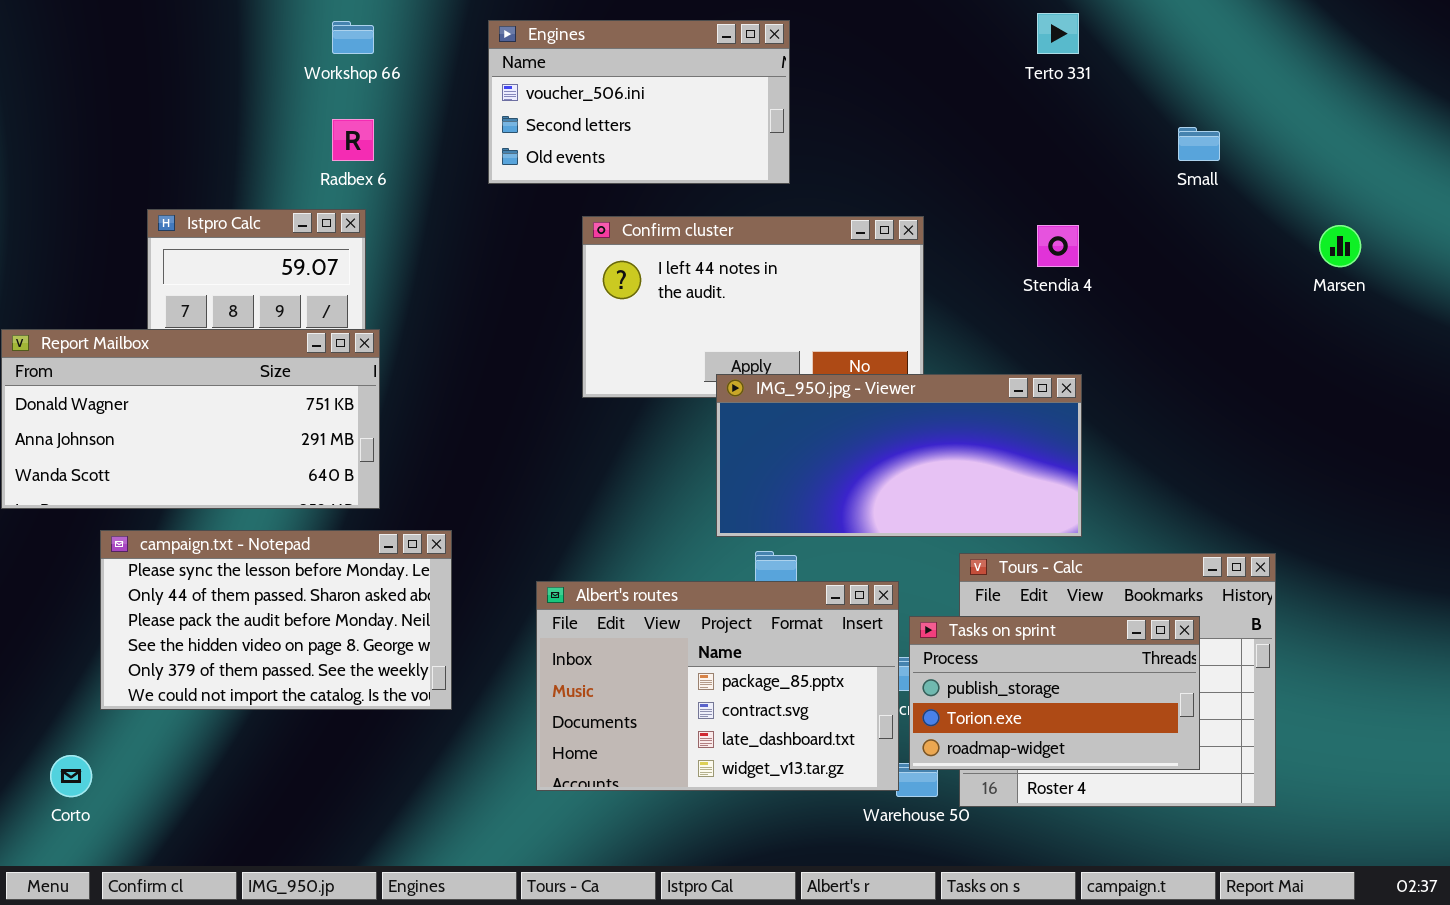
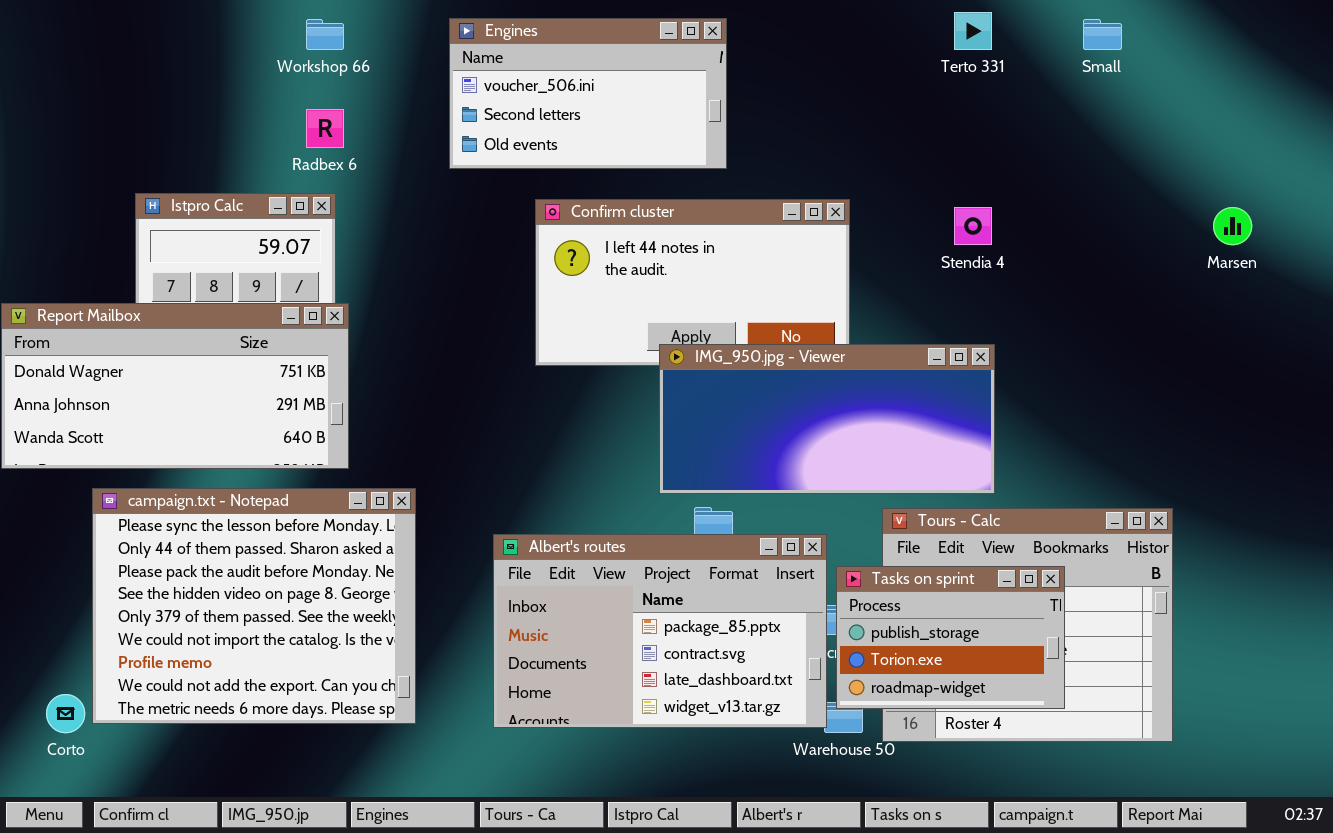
Small: [1178,127,1220,161] -> [1083,19,1122,50], moved
campaign.txt - Notepad: [100,530,452,710] -> [92,488,416,724], resized
Tasks on sprint: [909,616,1200,770] -> [836,566,1065,709], resized

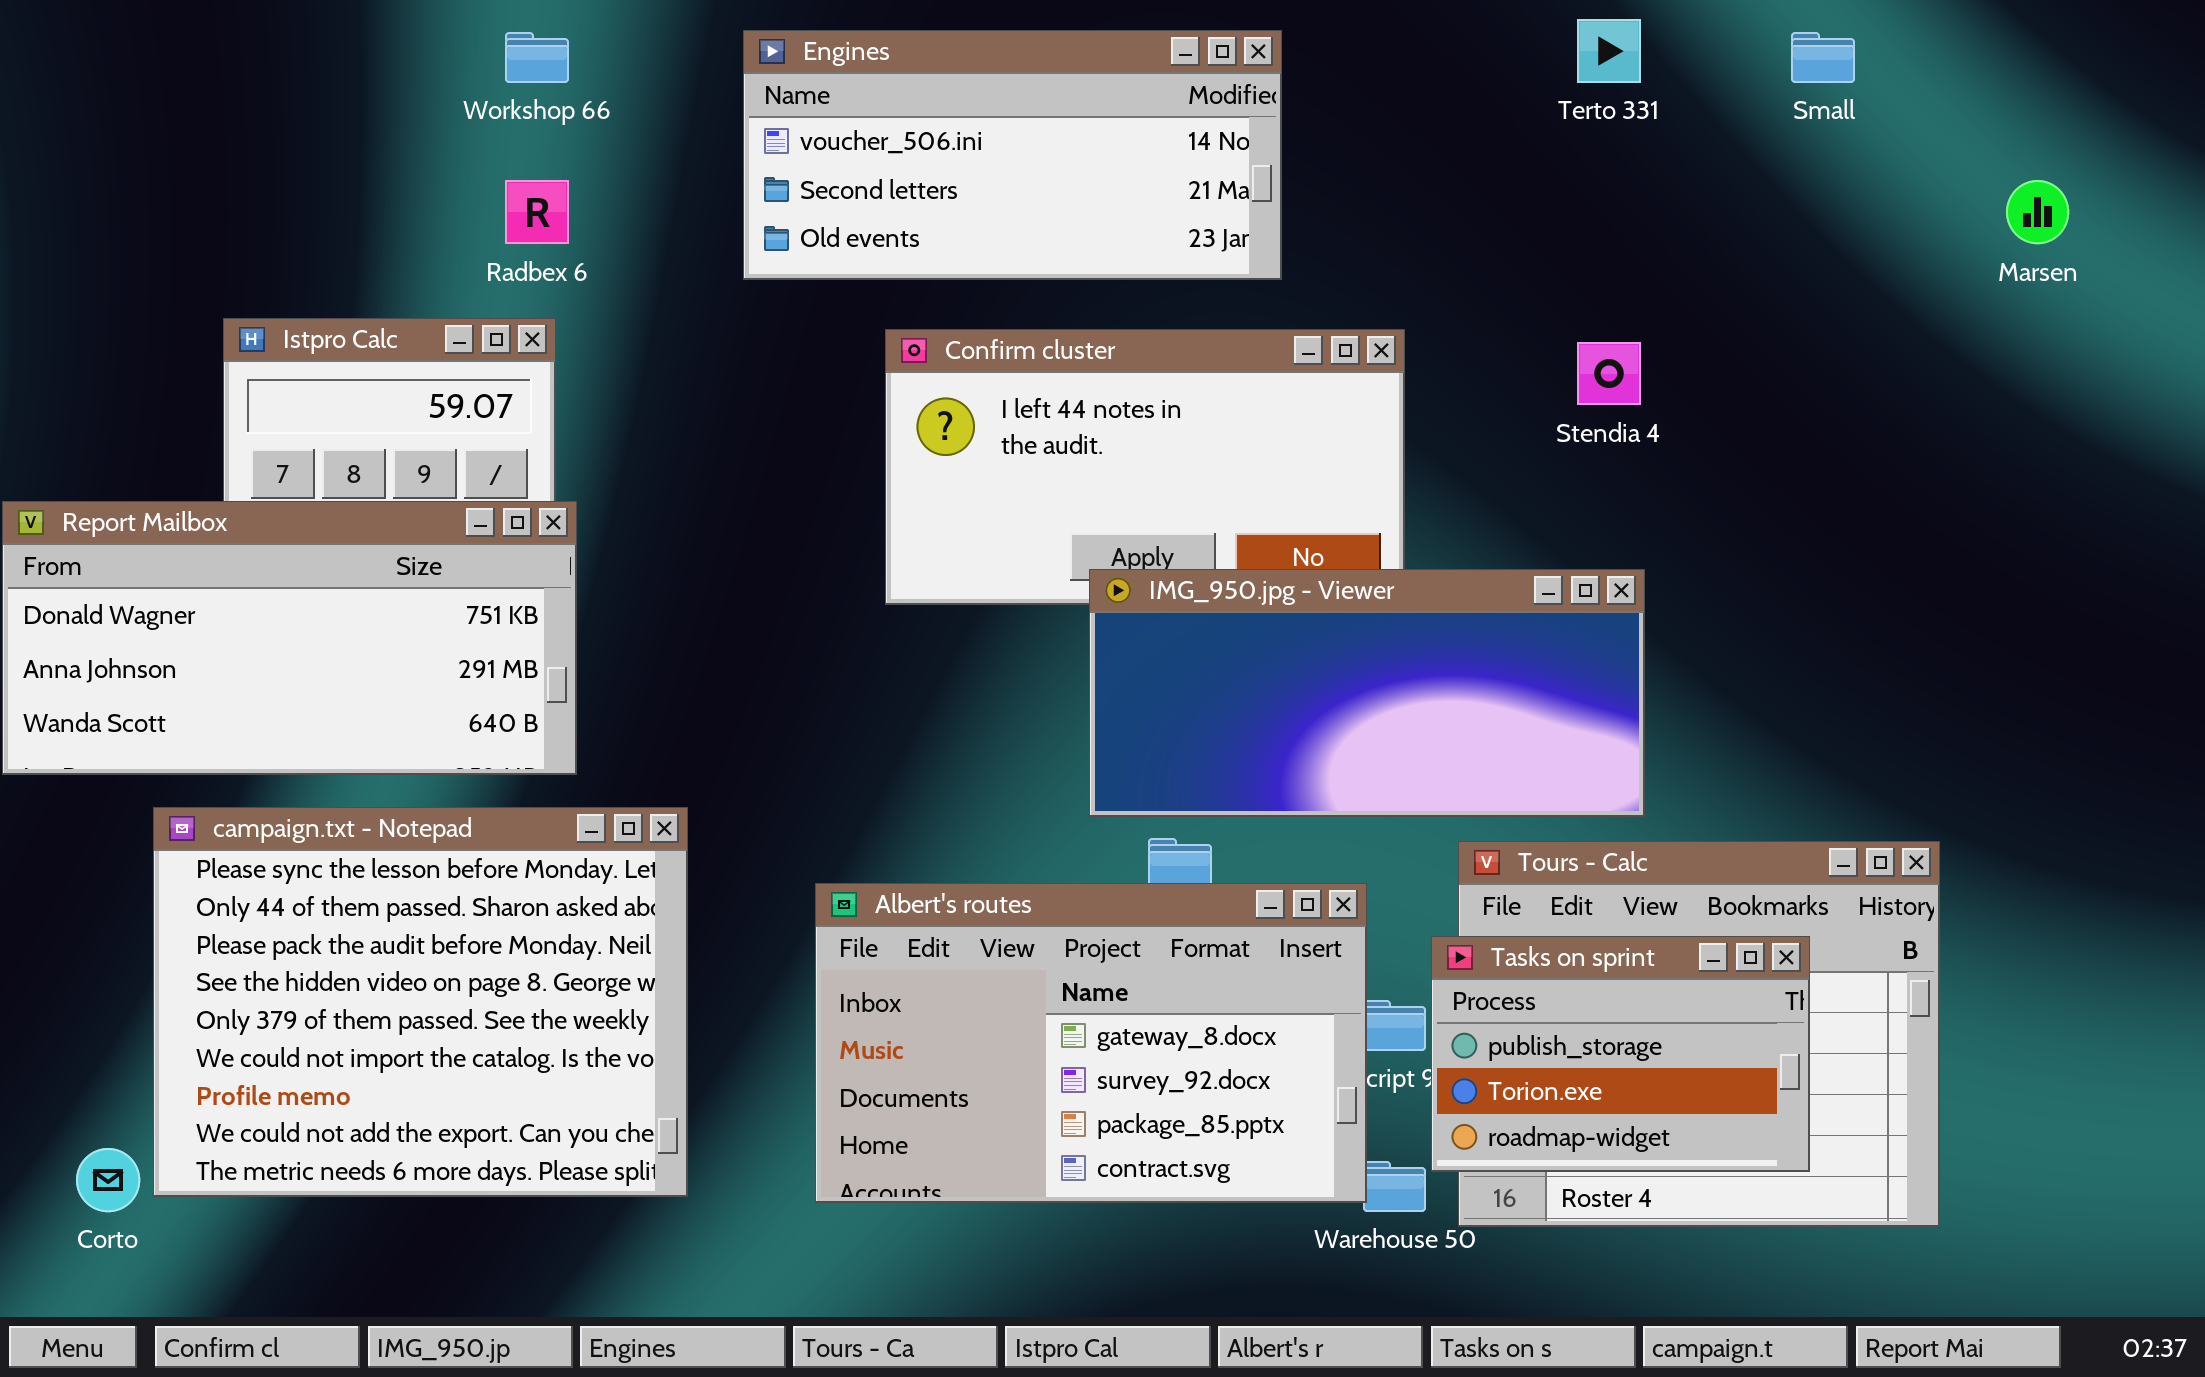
Engines: [449,18,727,169] -> [743,30,1282,280], resized
Marsen: [1213,207,1252,245] -> [2006,180,2069,244], moved
Albert's routes: [493,534,827,728] -> [815,883,1367,1203], scrolled up 2 rows
Tasks on sprint: [836,566,1065,709] -> [1431,936,1810,1172], moved

